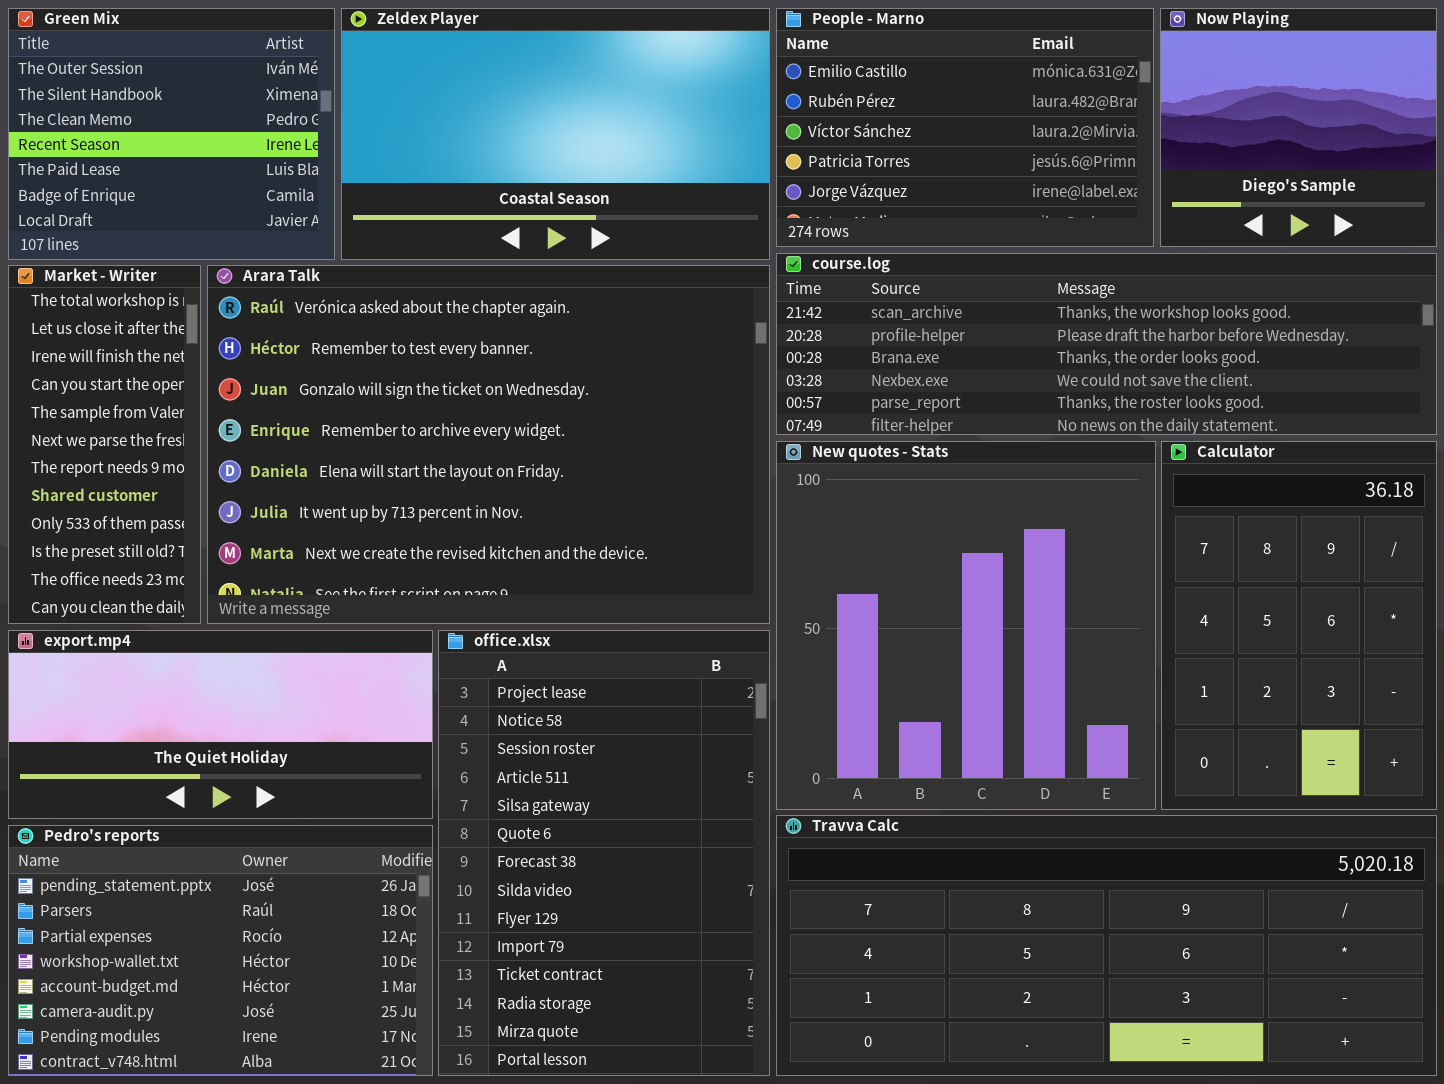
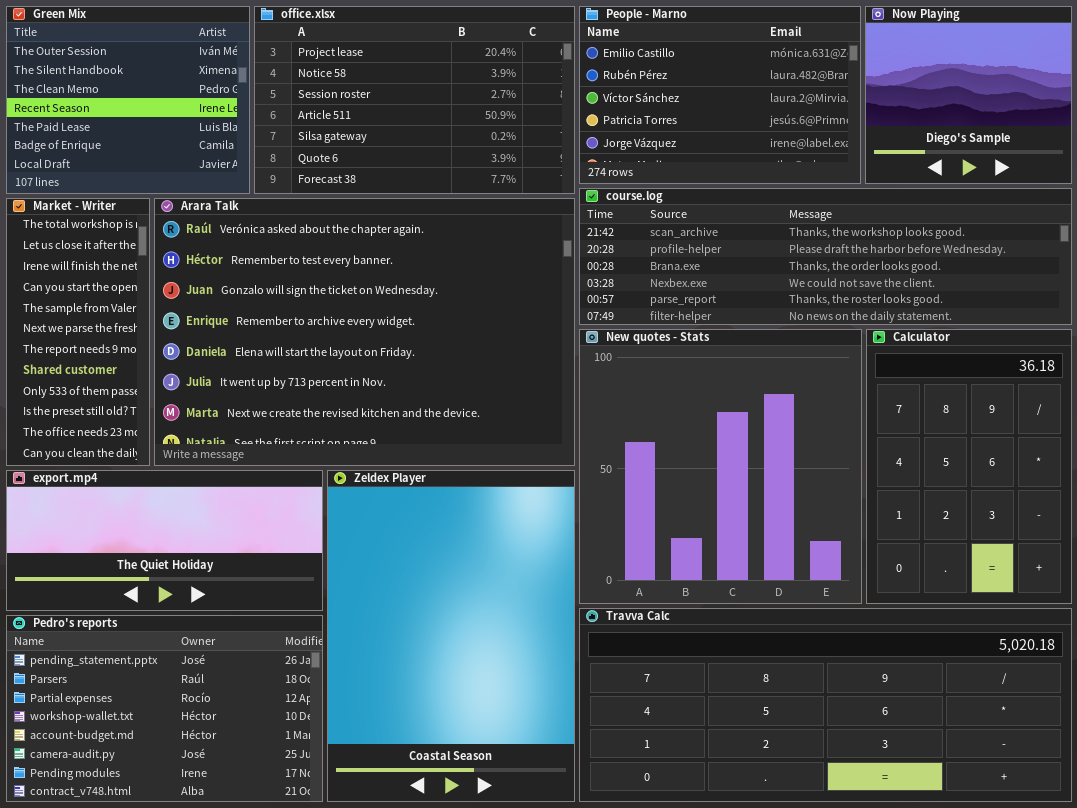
Zeldex Player: [341,8,770,260] -> [327,470,575,802], moved, resized
office.xlsx: [438,630,770,1076] -> [254,6,575,194], moved, resized

